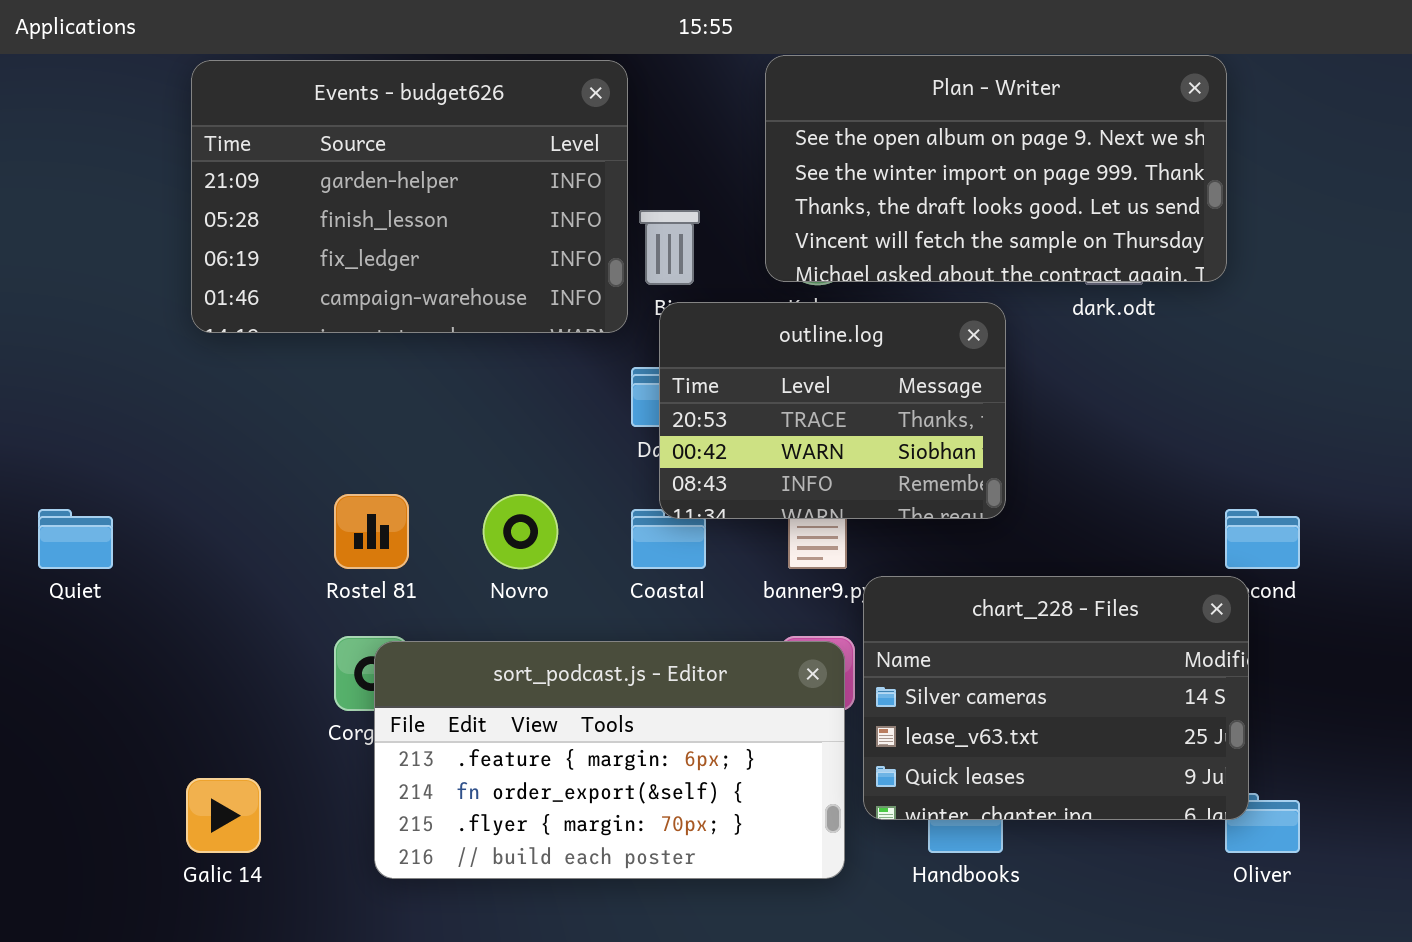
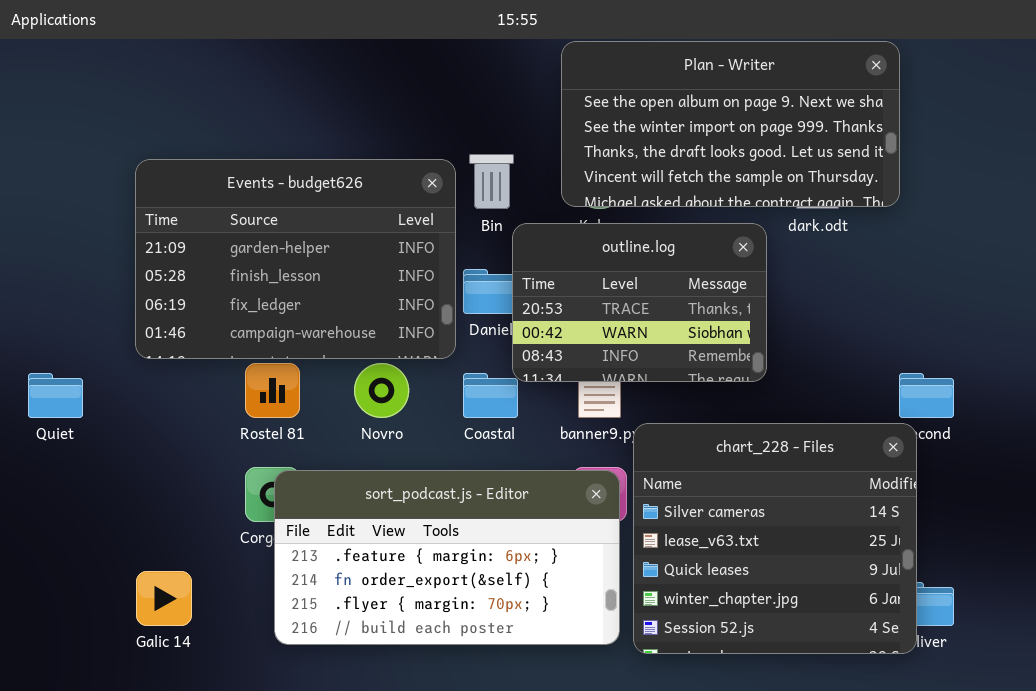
Events - budget626: [191,60,628,333] -> [135,159,456,359], moved
outline.log: [659,302,1006,519] -> [512,223,767,382], moved
chart_228 - Files: [863,576,1249,820] -> [633,423,917,654], resized

